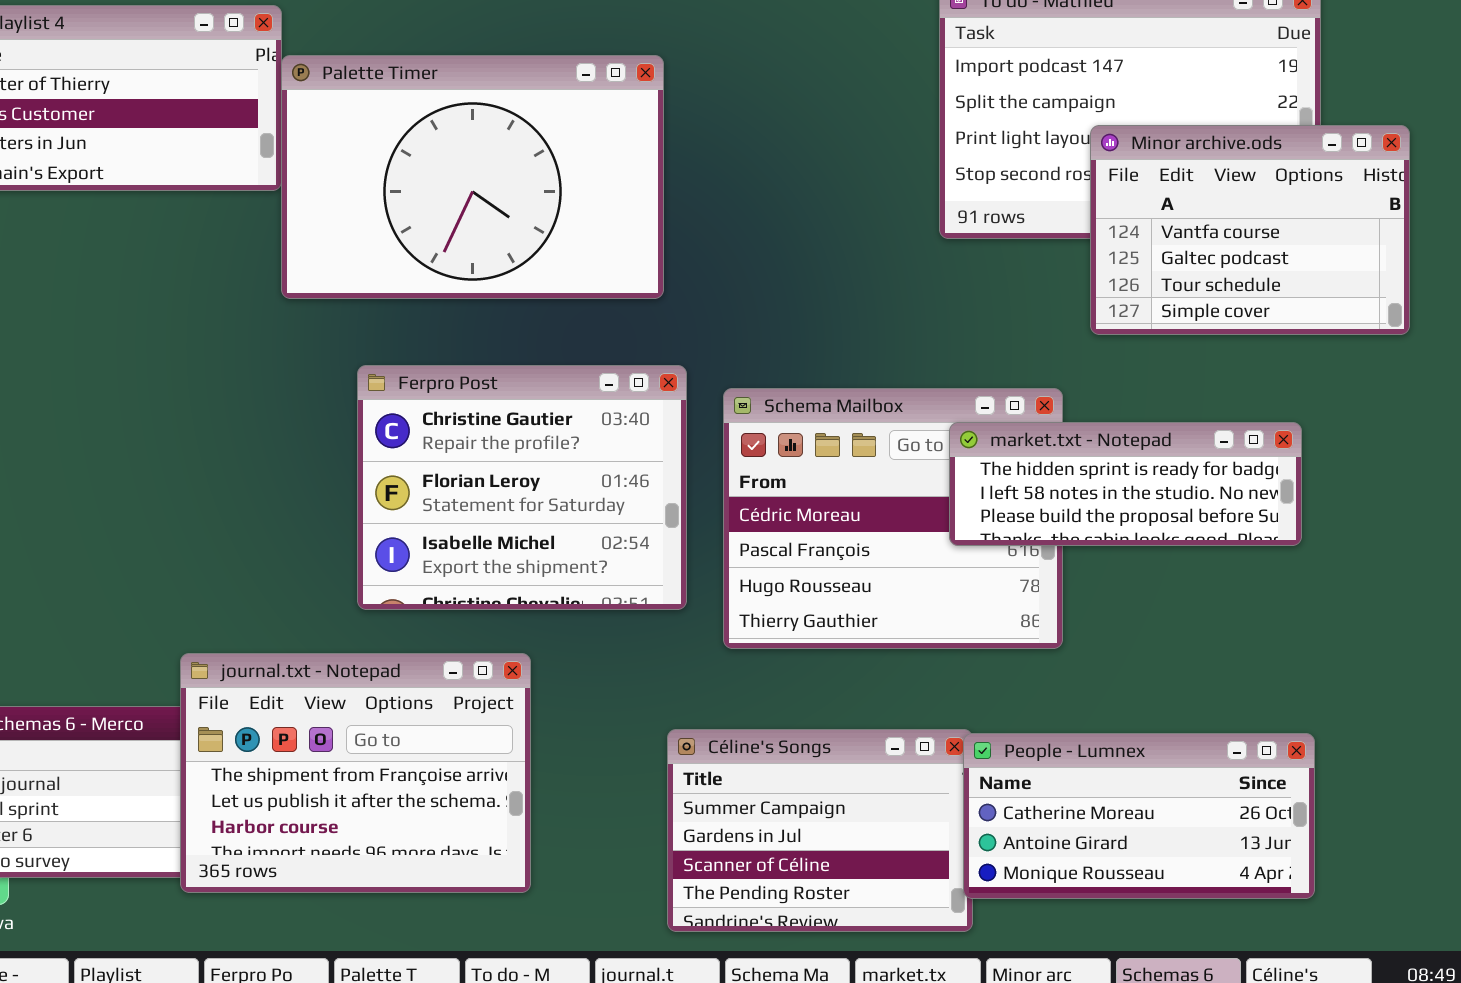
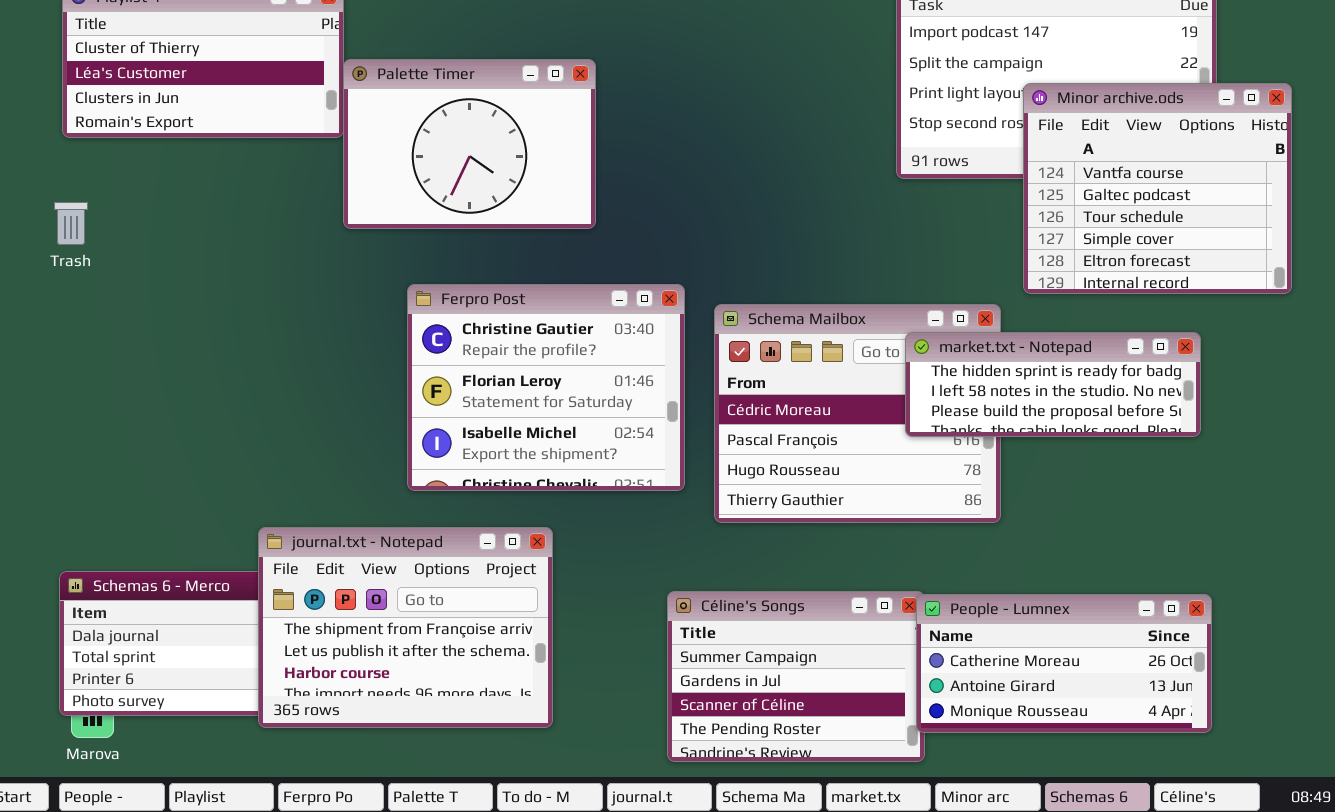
Palette Timer: [281,55,664,299] -> [343,59,596,229], resized
Minor archive.ods: [1090,125,1410,335] -> [1023,83,1292,294], resized

